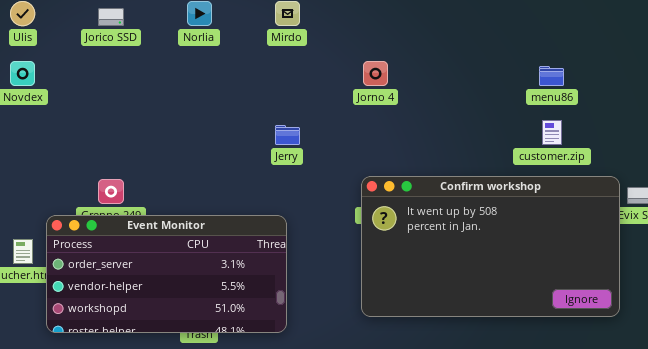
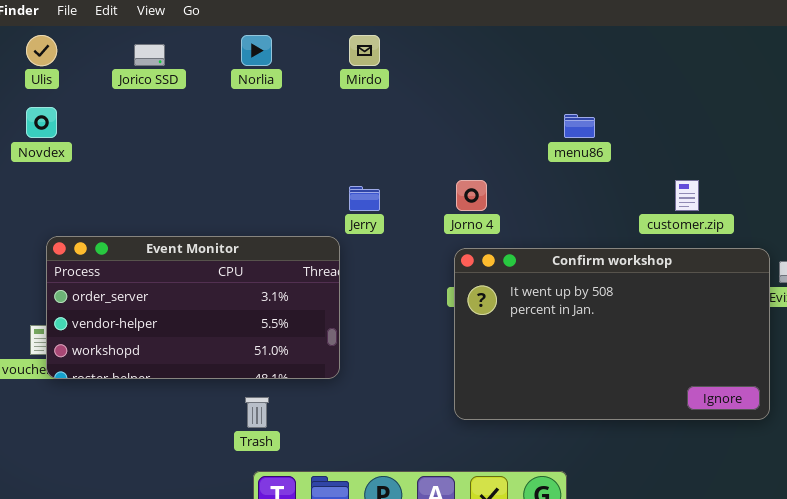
Jorno 4: [363,61,388,86] -> [456,180,487,211], moved
menu86: [539,66,564,86] -> [564,114,595,138], moved
Event Monitor: [46,215,287,333] -> [46,236,340,379], moved

